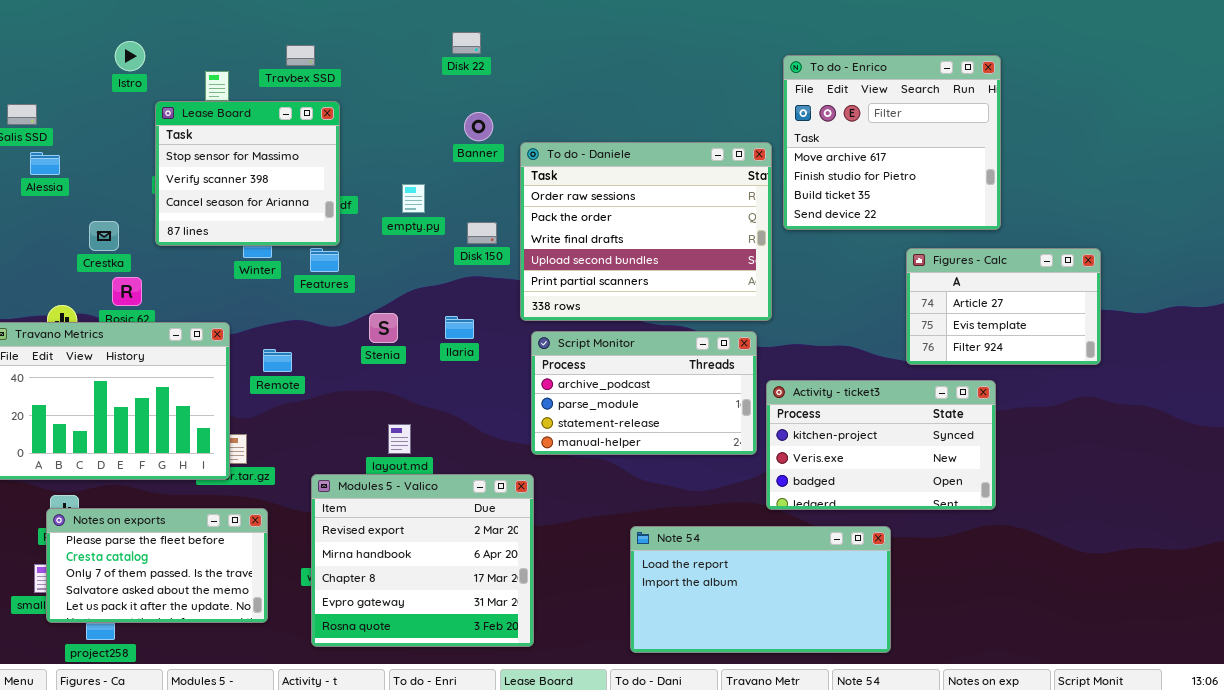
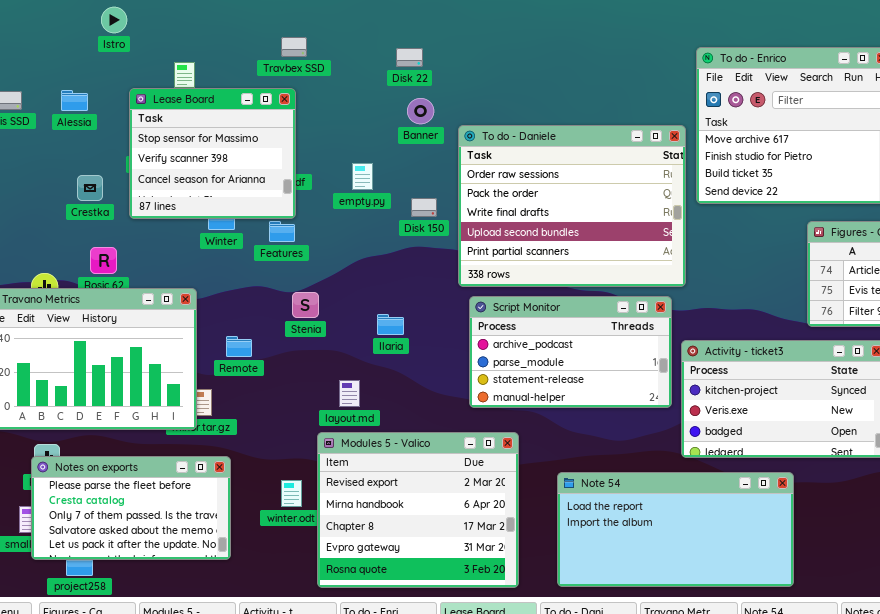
Disk 22: [452,32,481,54] -> [396,48,423,67], moved
Istro: [115,41,145,71] -> [101,7,127,33], moved
Travbex SSD: [286,45,315,66] -> [281,37,307,57], moved
Alessia: [30,152,60,175] -> [61,90,88,111], moved
Crestka: [89,221,119,251] -> [77,175,103,201], moved
Stenia: [369,313,398,343] -> [292,292,319,318], moved
Ilaria: [445,316,474,339] -> [377,314,404,335], moved
Remote: [263,349,292,372] -> [226,336,252,357], moved
Modules 5 - Valico: [311,474,534,647] -> [317,432,519,588], moved

